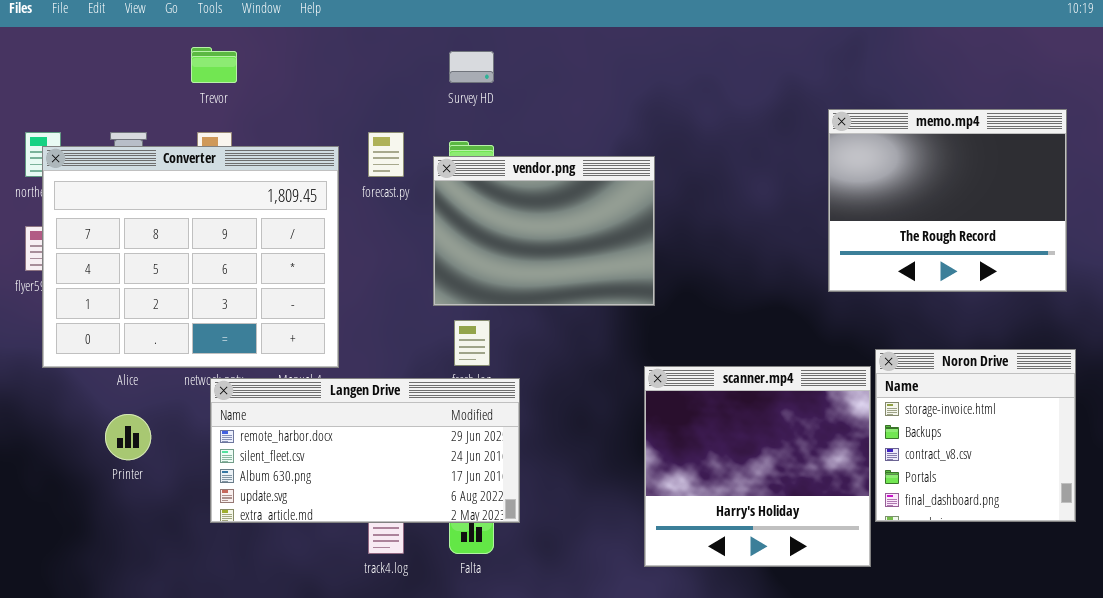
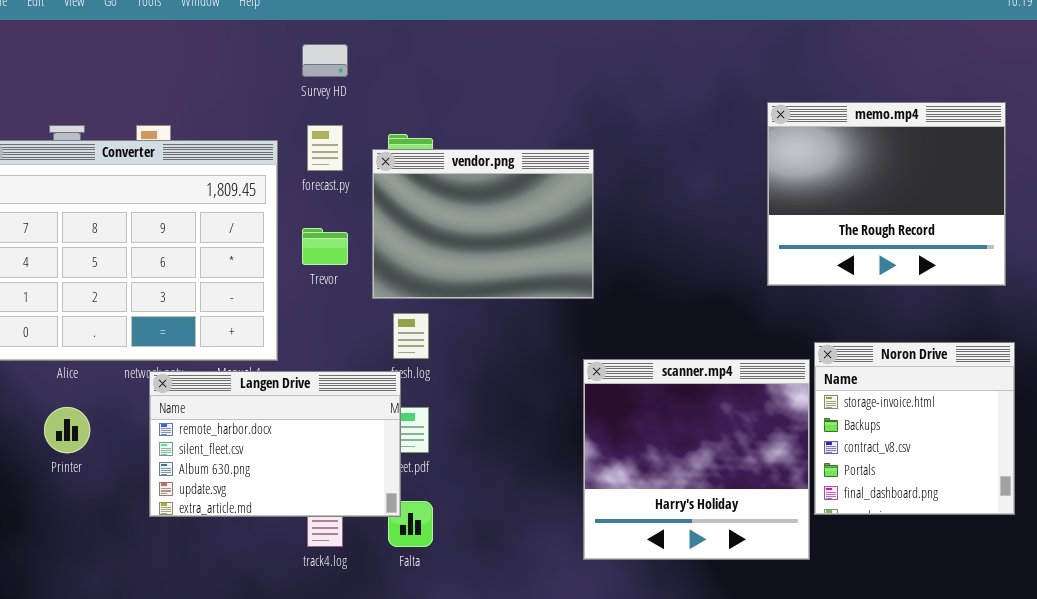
Trevor: [191,47,237,83] -> [302,228,348,265], moved
Survey HD: [449,51,494,83] -> [302,44,348,77], moved
Langen Drive: [210,378,520,523] -> [149,371,401,517], resized

